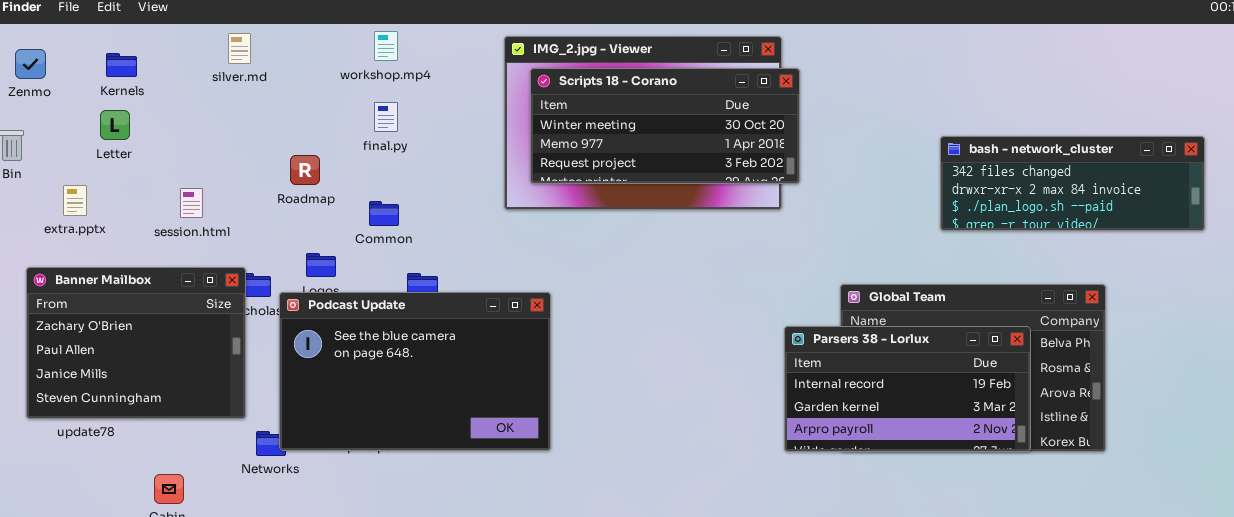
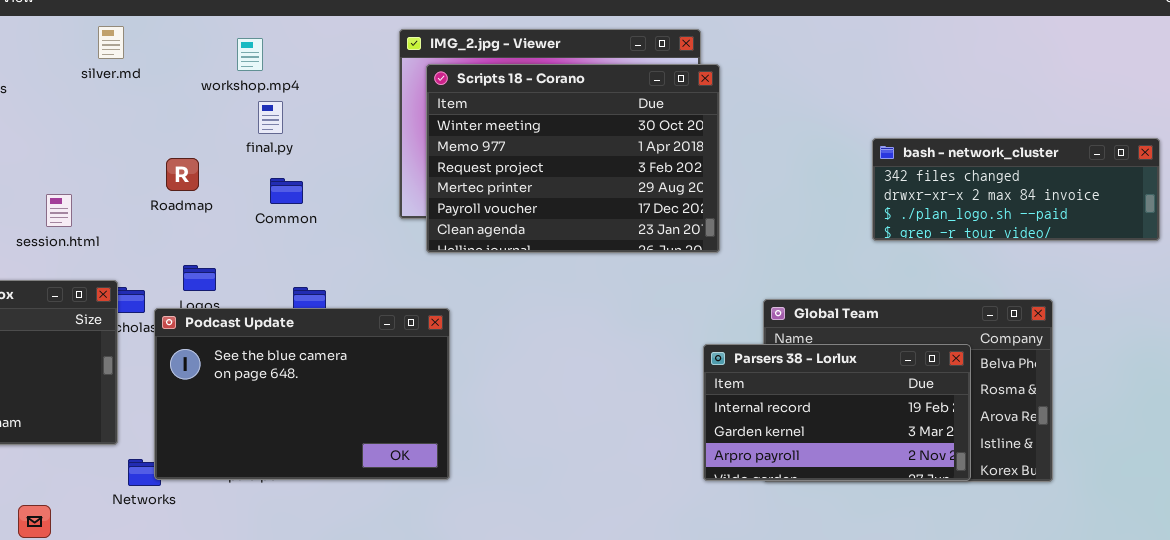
workshop.mp4: [374,31,398,61] -> [237,38,263,71], moved
Scripts 18 - Corano: [530,68,800,184] -> [426,64,720,253], resized
Common: [369,201,399,226] -> [270,178,303,204], moved

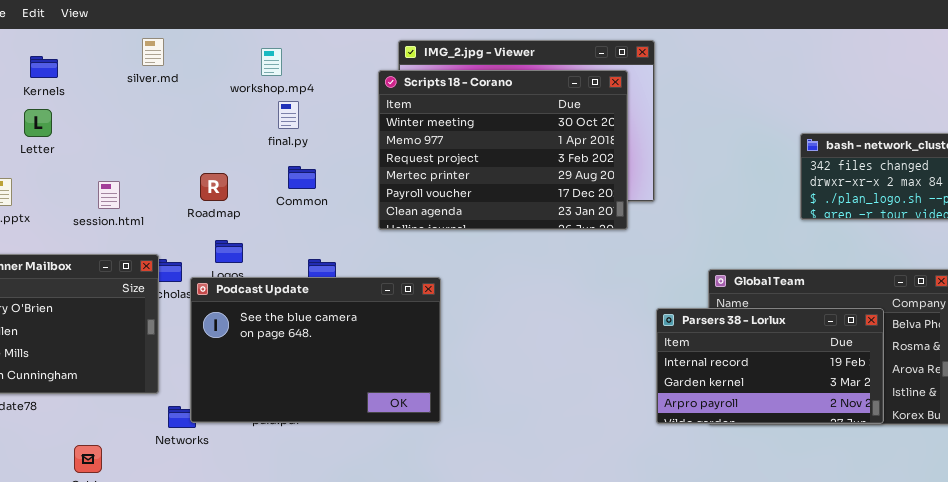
Scripts 18 - Corano: [426,64,720,253] -> [378,70,628,230], moved
Roadmap: [166,158,199,191] -> [200,173,228,201], moved

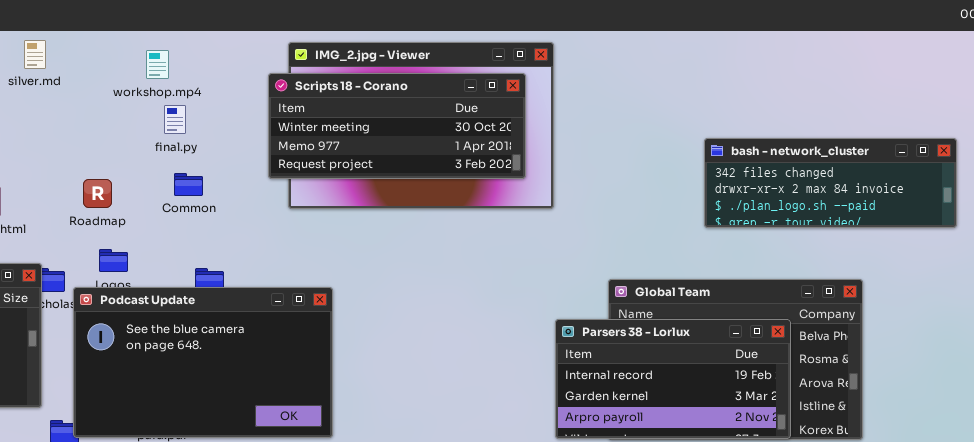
Scripts 18 - Corano: [378,70,628,230] -> [268,73,526,179], resized

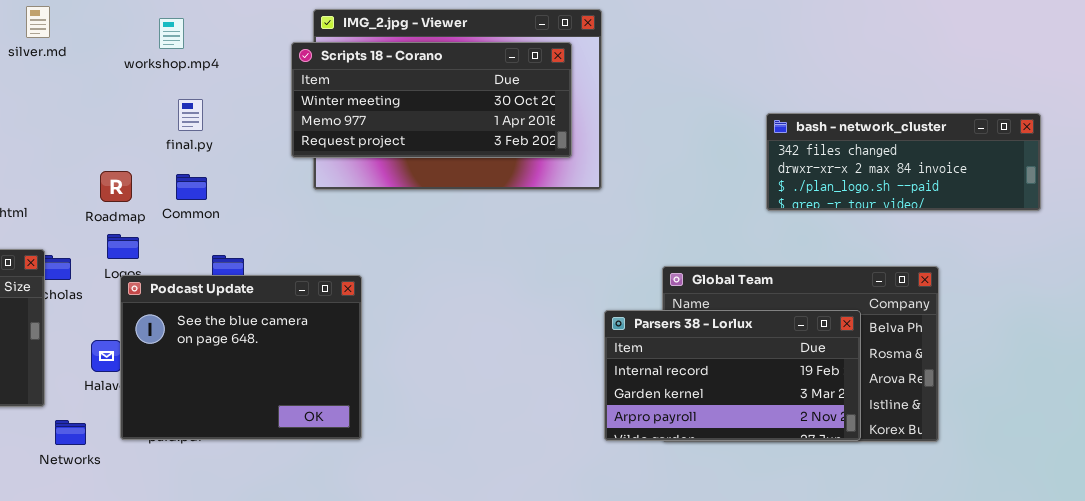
final.py: [164,105,186,134] -> [178,99,203,131], moved
Common: [174,173,203,196] -> [176,174,207,200], moved
Roadmap: [83,179,112,208] -> [100,171,132,202], moved
Podcast Update: [73,287,333,438] -> [120,275,362,440], resized

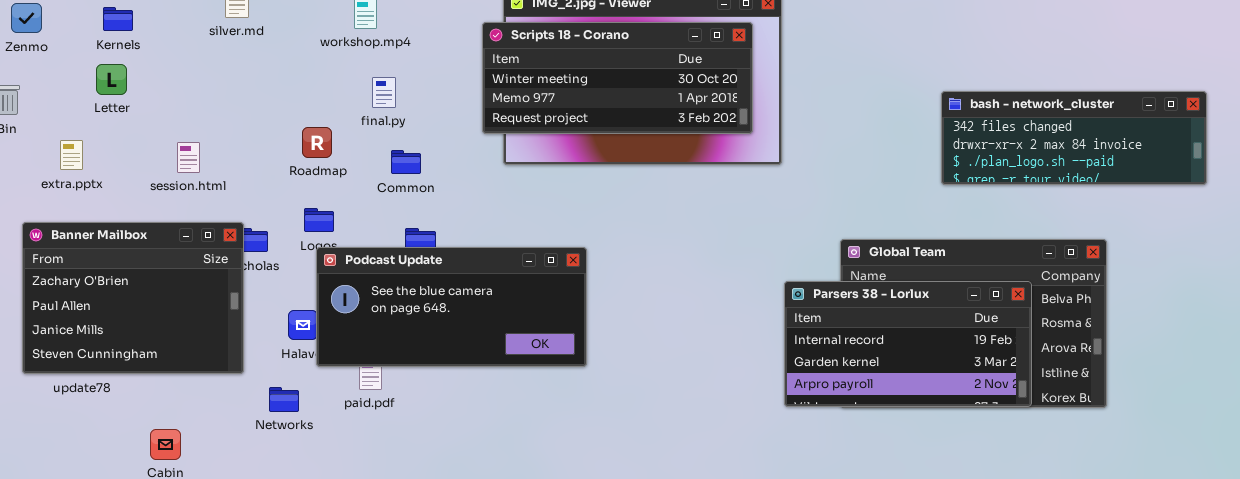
Roadmap: [100,171,132,202] -> [302,127,332,158], moved
Common: [176,174,207,200] -> [391,150,421,174], moved
Podcast Update: [120,275,362,440] -> [316,247,587,367], resized
Networks: [55,420,86,445] -> [269,387,299,412], moved

